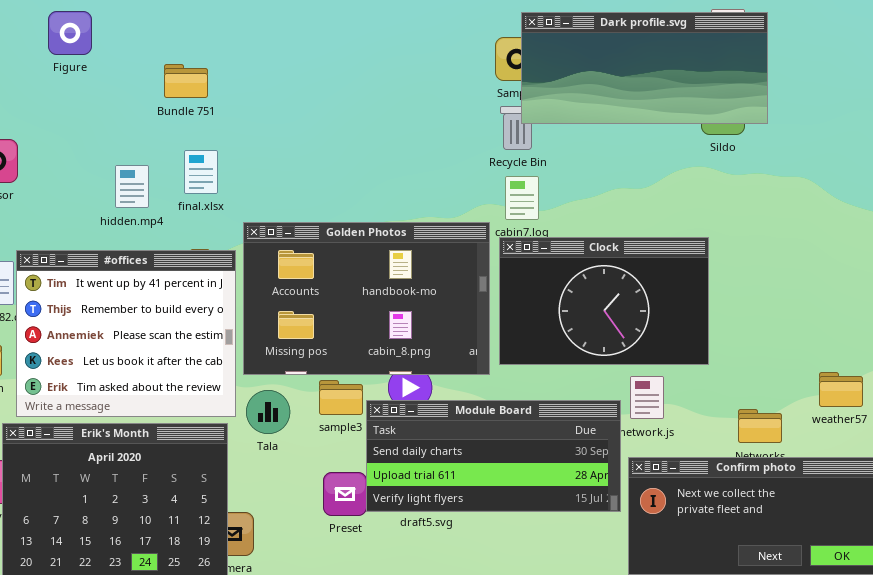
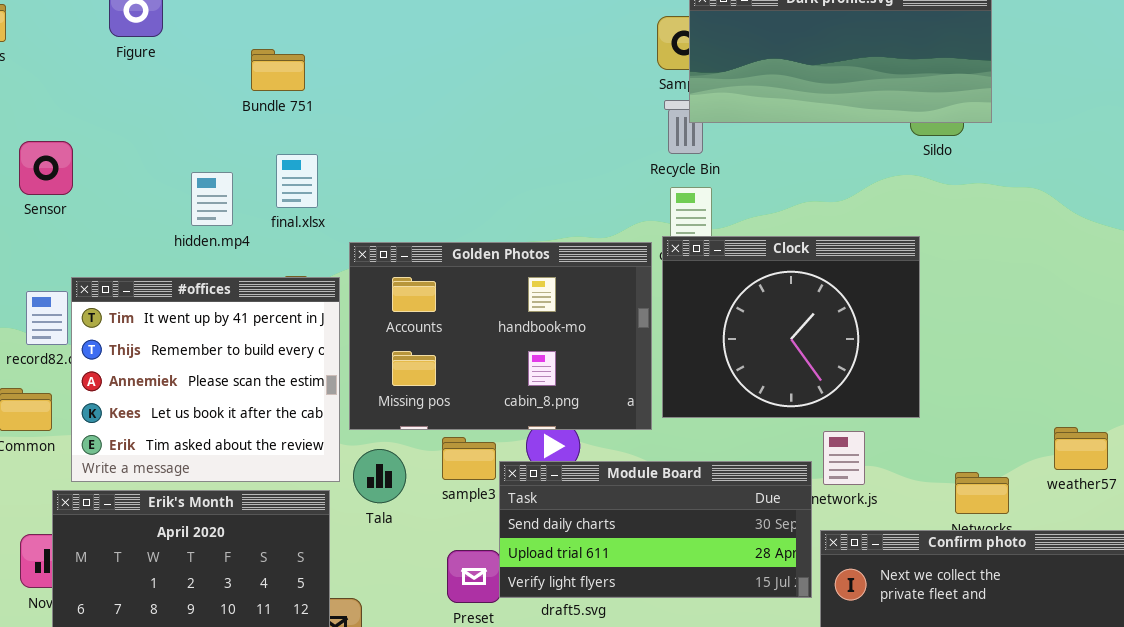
Clock: [499,237,709,365] -> [662,236,920,418], resized

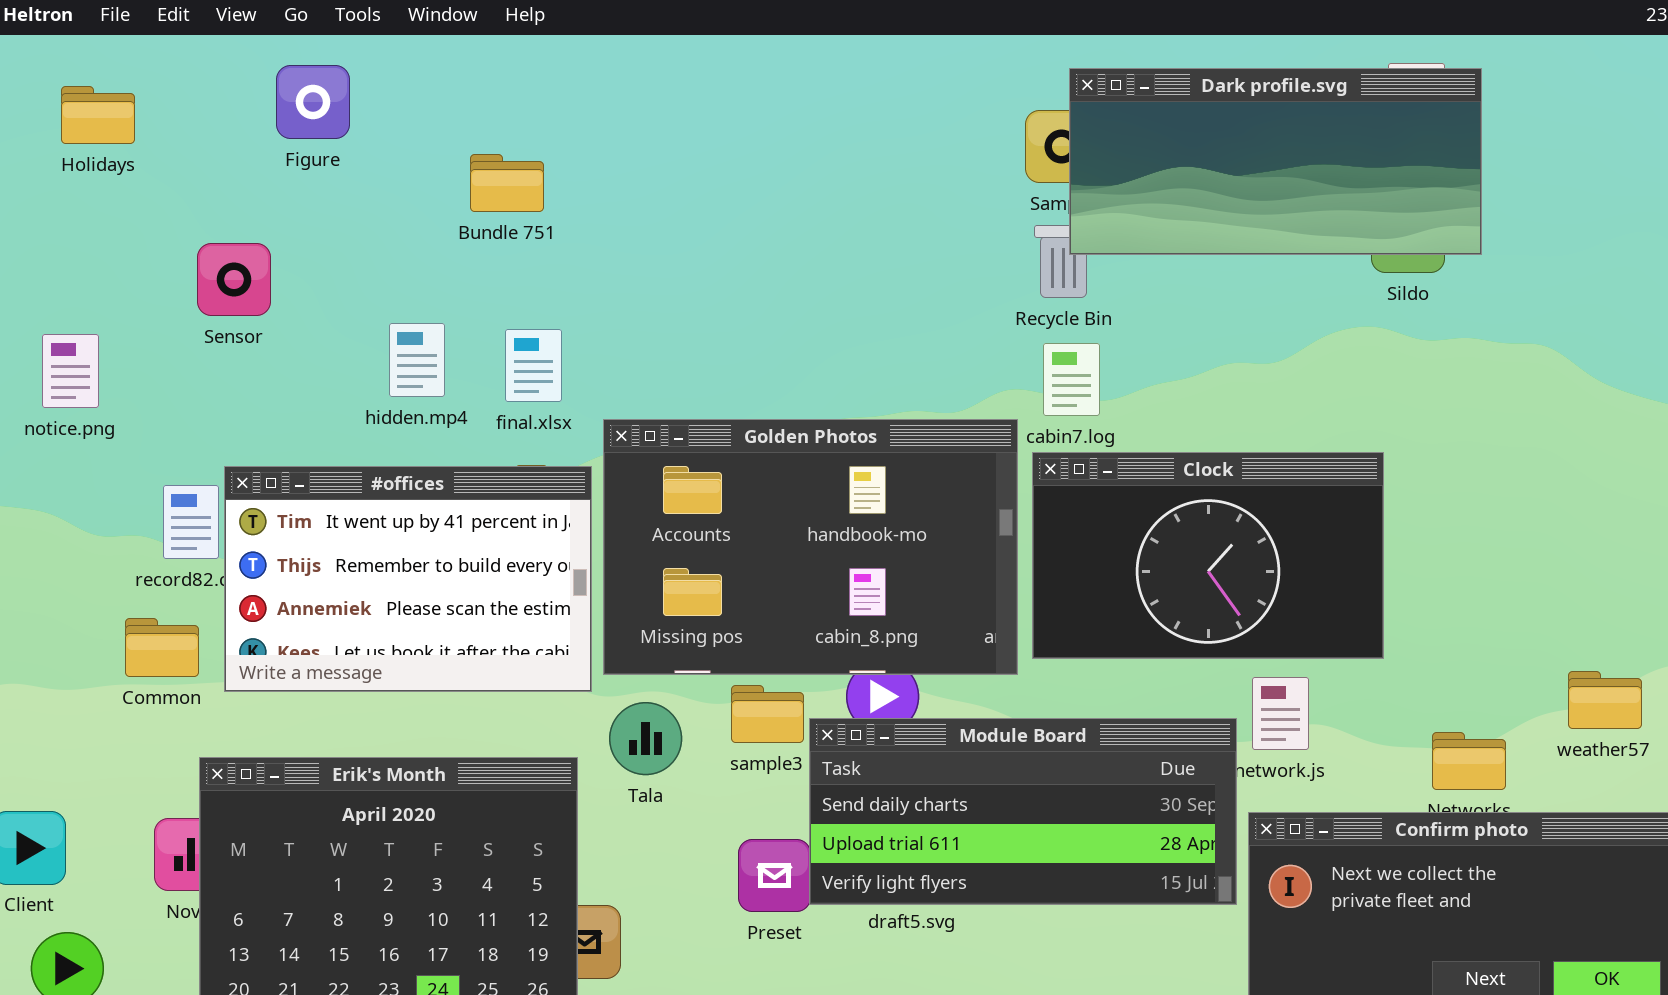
Sensor: [19,141,73,195] -> [197,243,271,316], moved
final.xlsx: [276,154,318,208] -> [505,329,562,402], moved
Clock: [662,236,920,418] -> [1032,452,1384,659], resized
#offices: [71,277,340,482] -> [224,466,592,692], resized

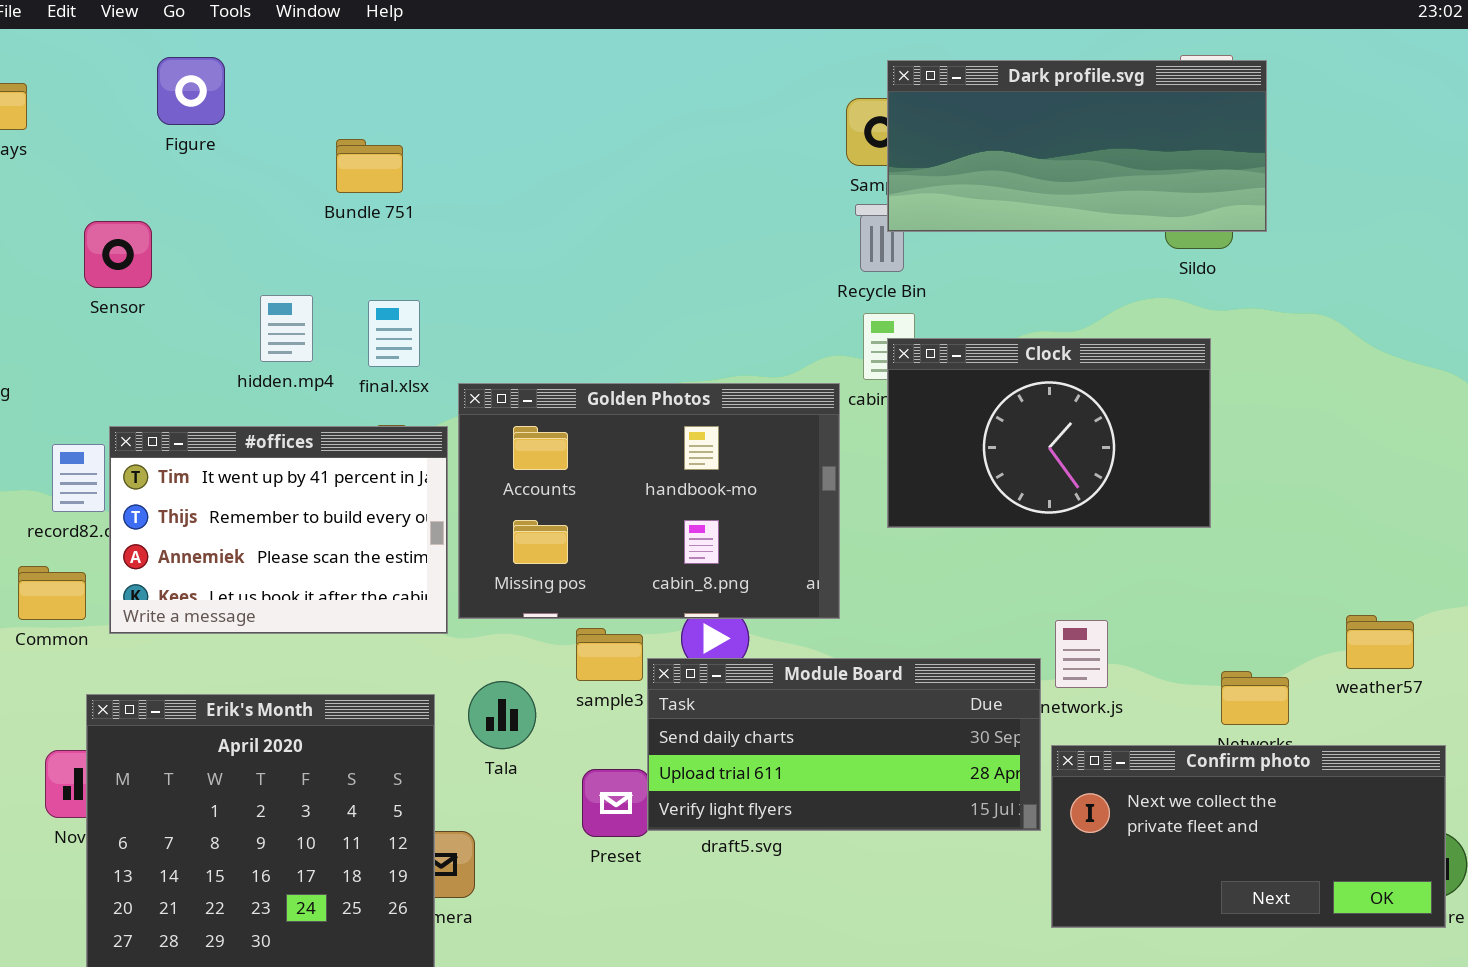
Clock: [1032,452,1384,659] -> [887,338,1211,528], moved
Tala: [609,702,682,775] -> [468,681,536,749], moved

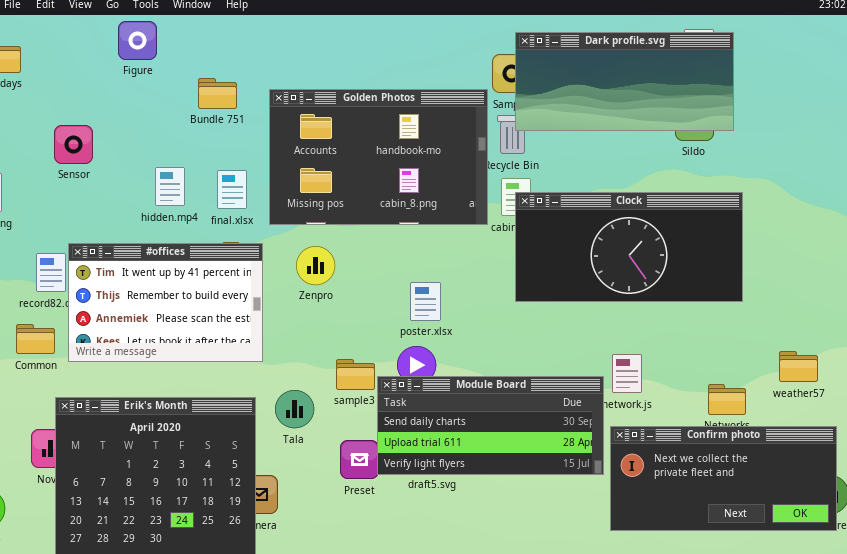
Figure: [157,57,225,125] -> [118,21,157,60], moved
Clock: [887,338,1211,528] -> [515,192,743,302], resized
Golden Photos: [458,383,840,619] -> [269,89,488,225], moved

